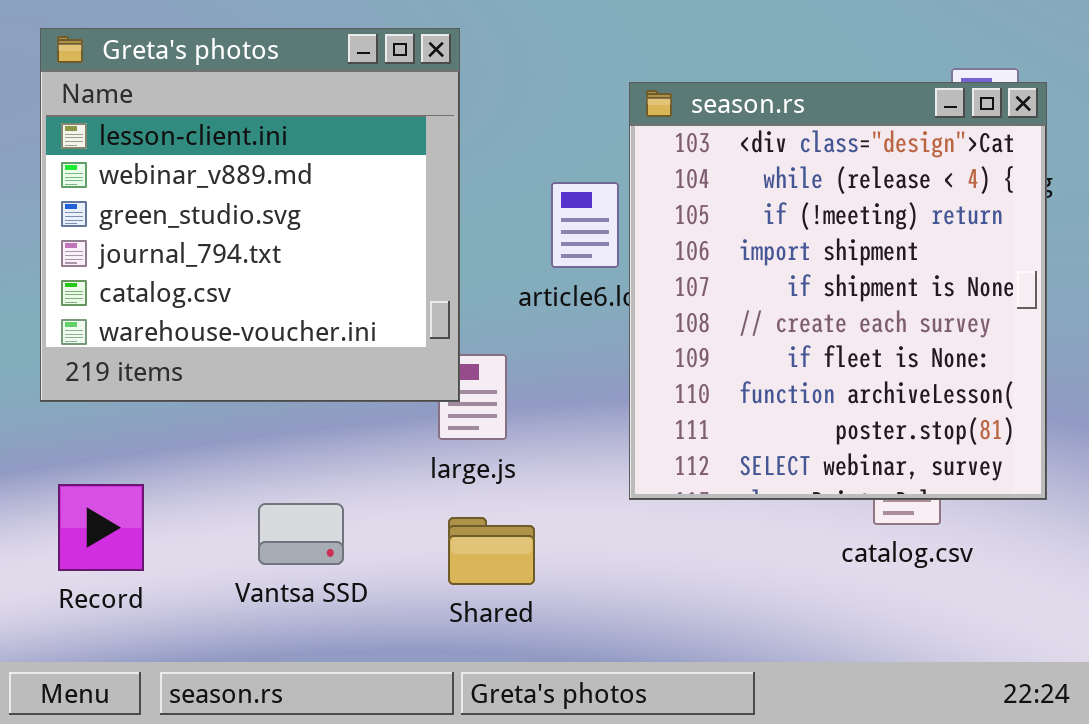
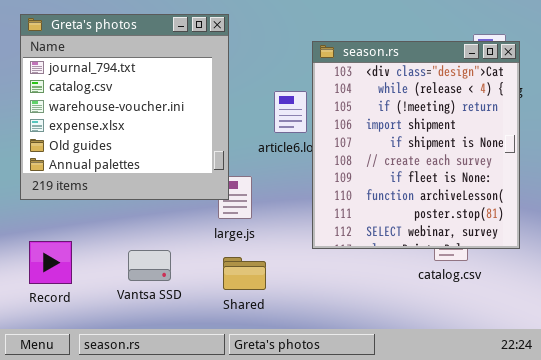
Greta's photos: [40,28,460,402] -> [20,14,229,200], scrolled down 3 rows

